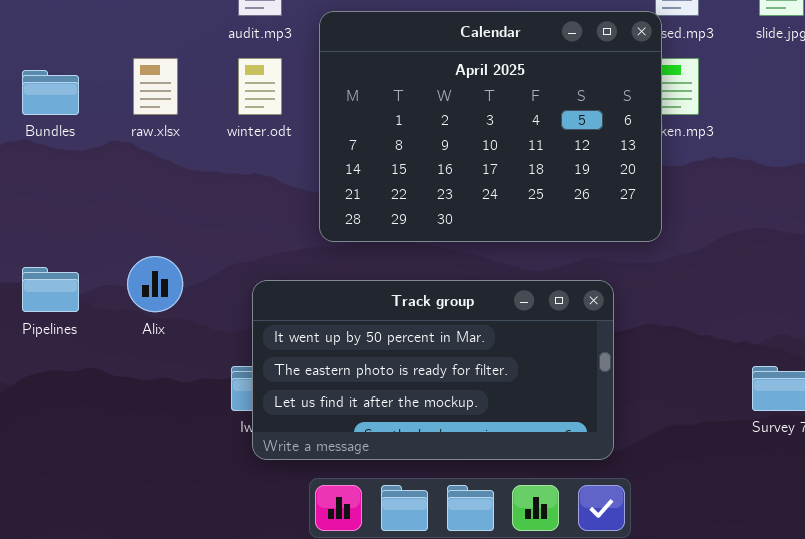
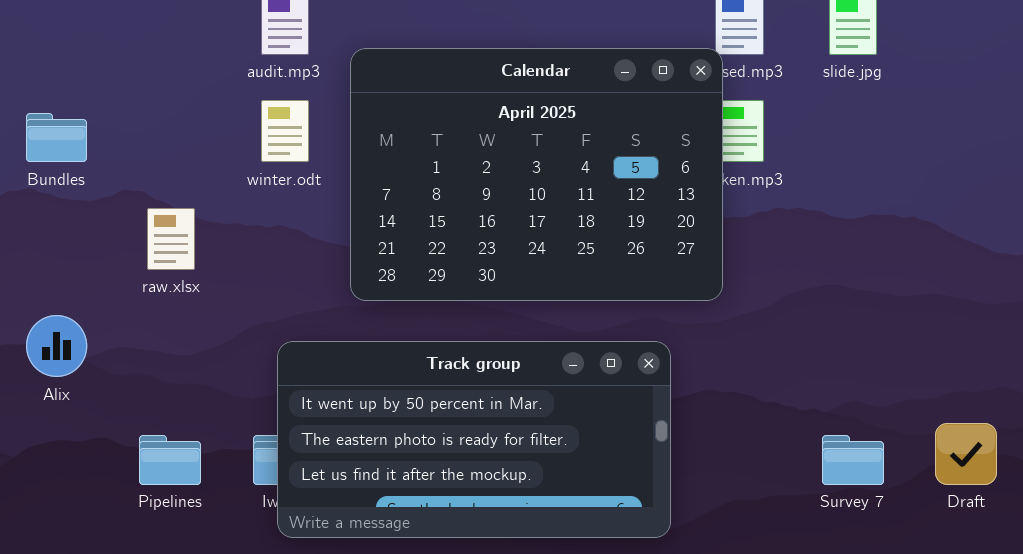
raw.xlsx: [133,58,178,115] -> [147,208,195,270], moved
Alix: [127,256,183,312] -> [26,315,87,377], moved
Pipelines: [22,267,79,312] -> [139,435,201,485], moved

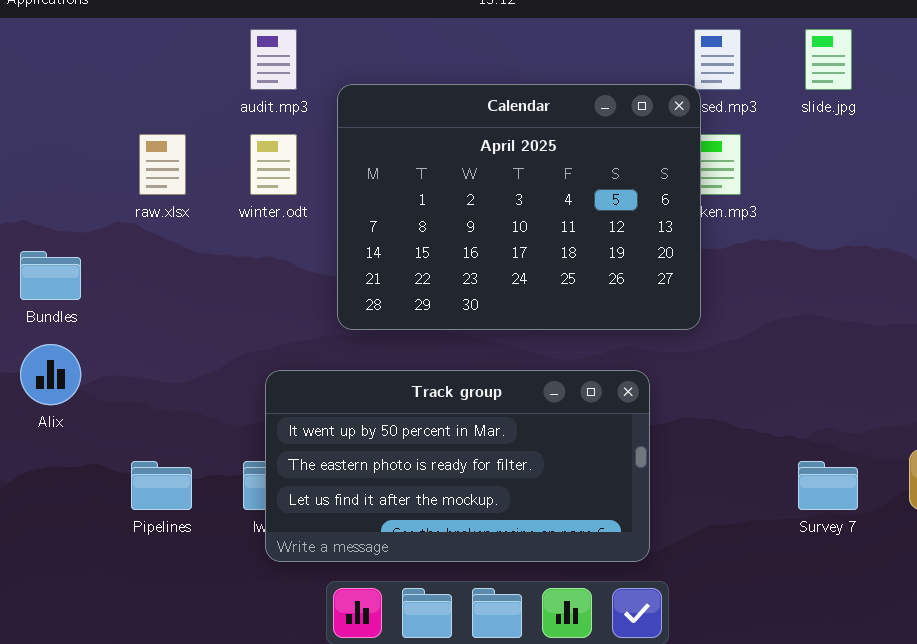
Bundles: [26,113,87,162] -> [20,251,81,300], moved
raw.xlsx: [147,208,195,270] -> [139,134,186,195], moved

